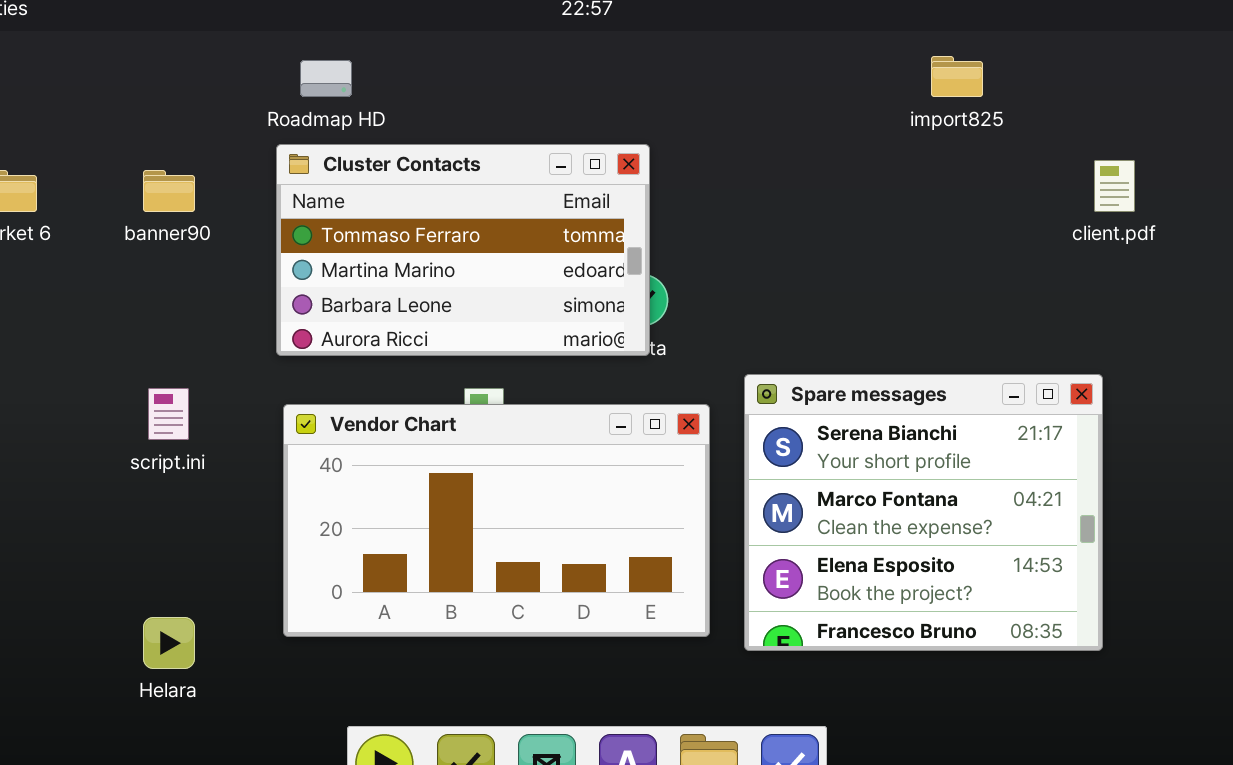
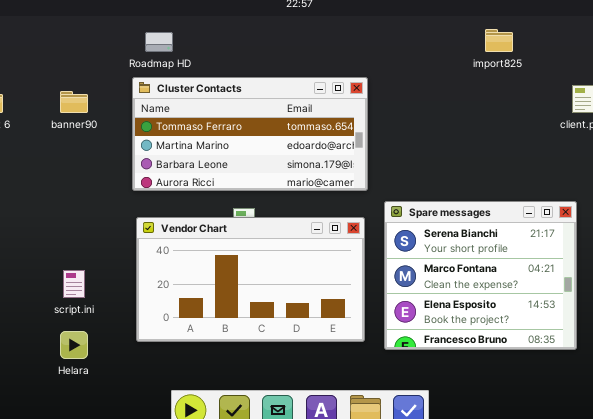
Cluster Contacts: [276,144,650,356] -> [132,77,368,191], resized
script.ini: [148,388,189,440] -> [63,270,85,298], moved

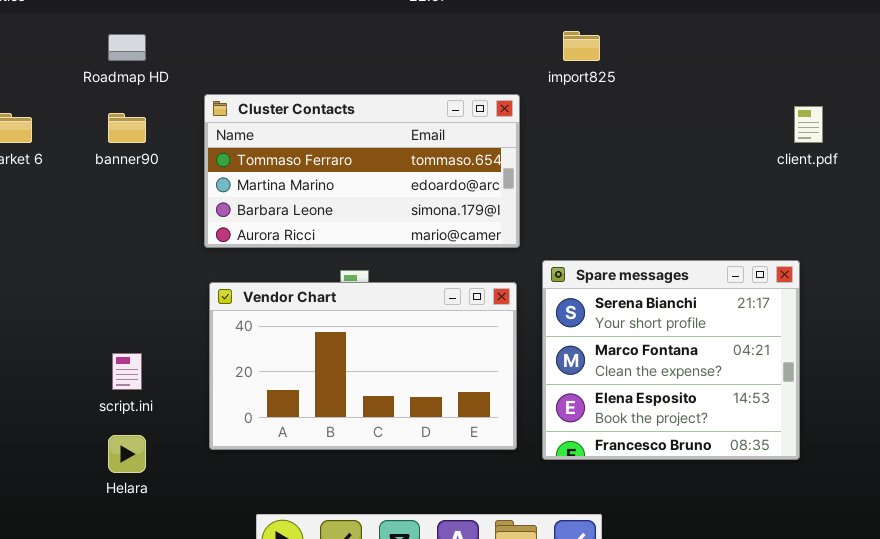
import825: [485,29,513,52] -> [563,31,600,61], moved
Roadmap HD: [145,32,173,52] -> [108,34,146,61], moved

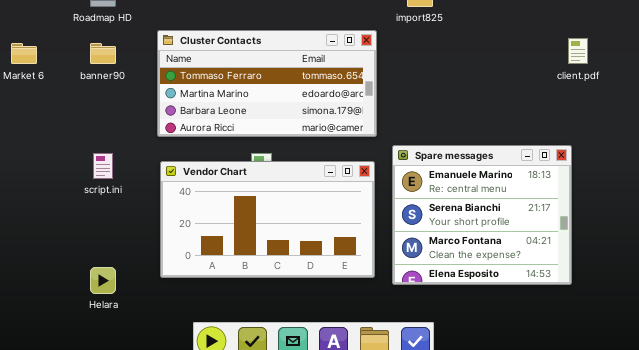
Spare messages: [542,260,800,460] -> [392,145,572,285], scrolled up 1 row
script.ini: [112,353,142,390] -> [93,153,113,179], moved

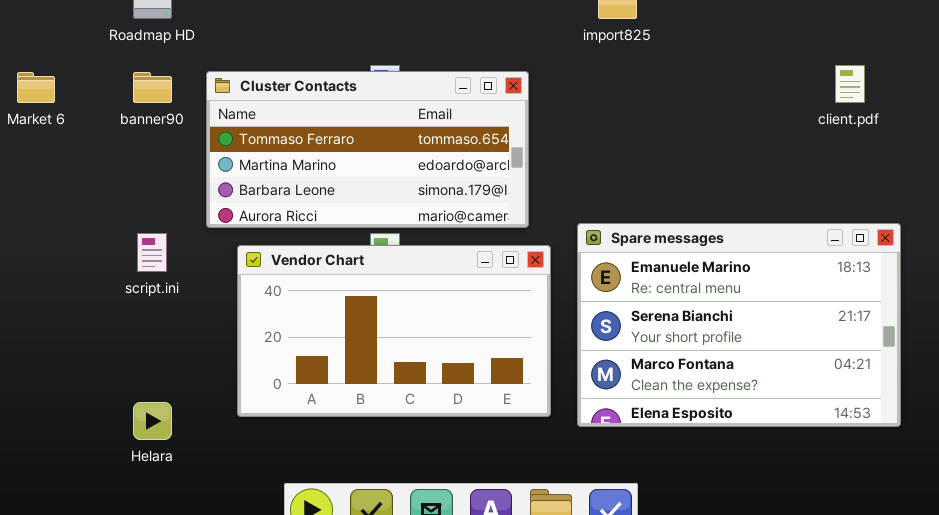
Cluster Contacts: [157,30,377,137] -> [206,71,529,228], moved
Spare messages: [392,145,572,285] -> [577,223,901,427], resized

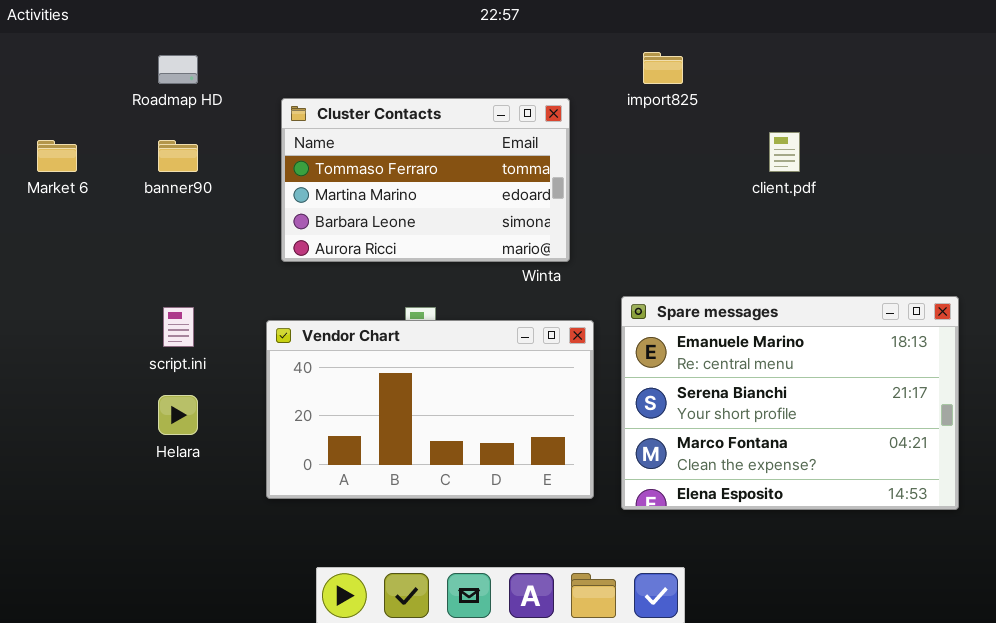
client.pdf: [835,65,865,103] -> [769,132,800,172], moved
Cluster Contacts: [206,71,529,228] -> [281,98,570,262], moved, resized
Helara: [133,402,172,440] -> [158,395,198,435], moved

